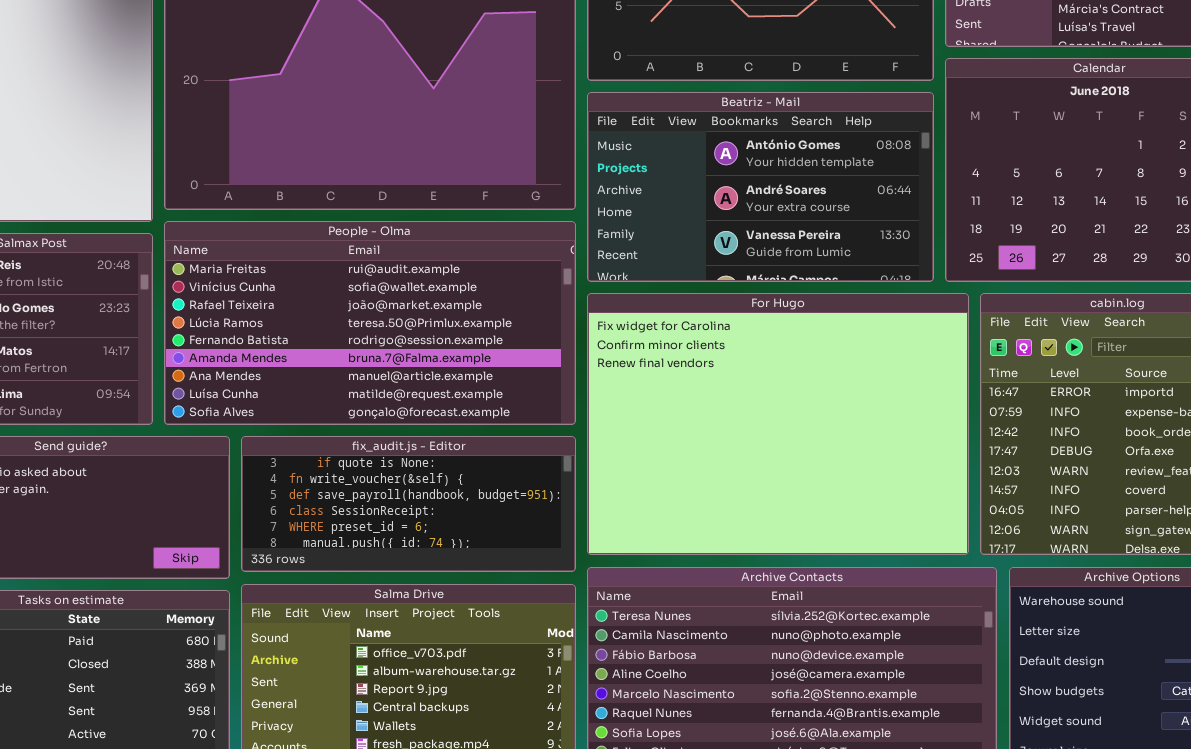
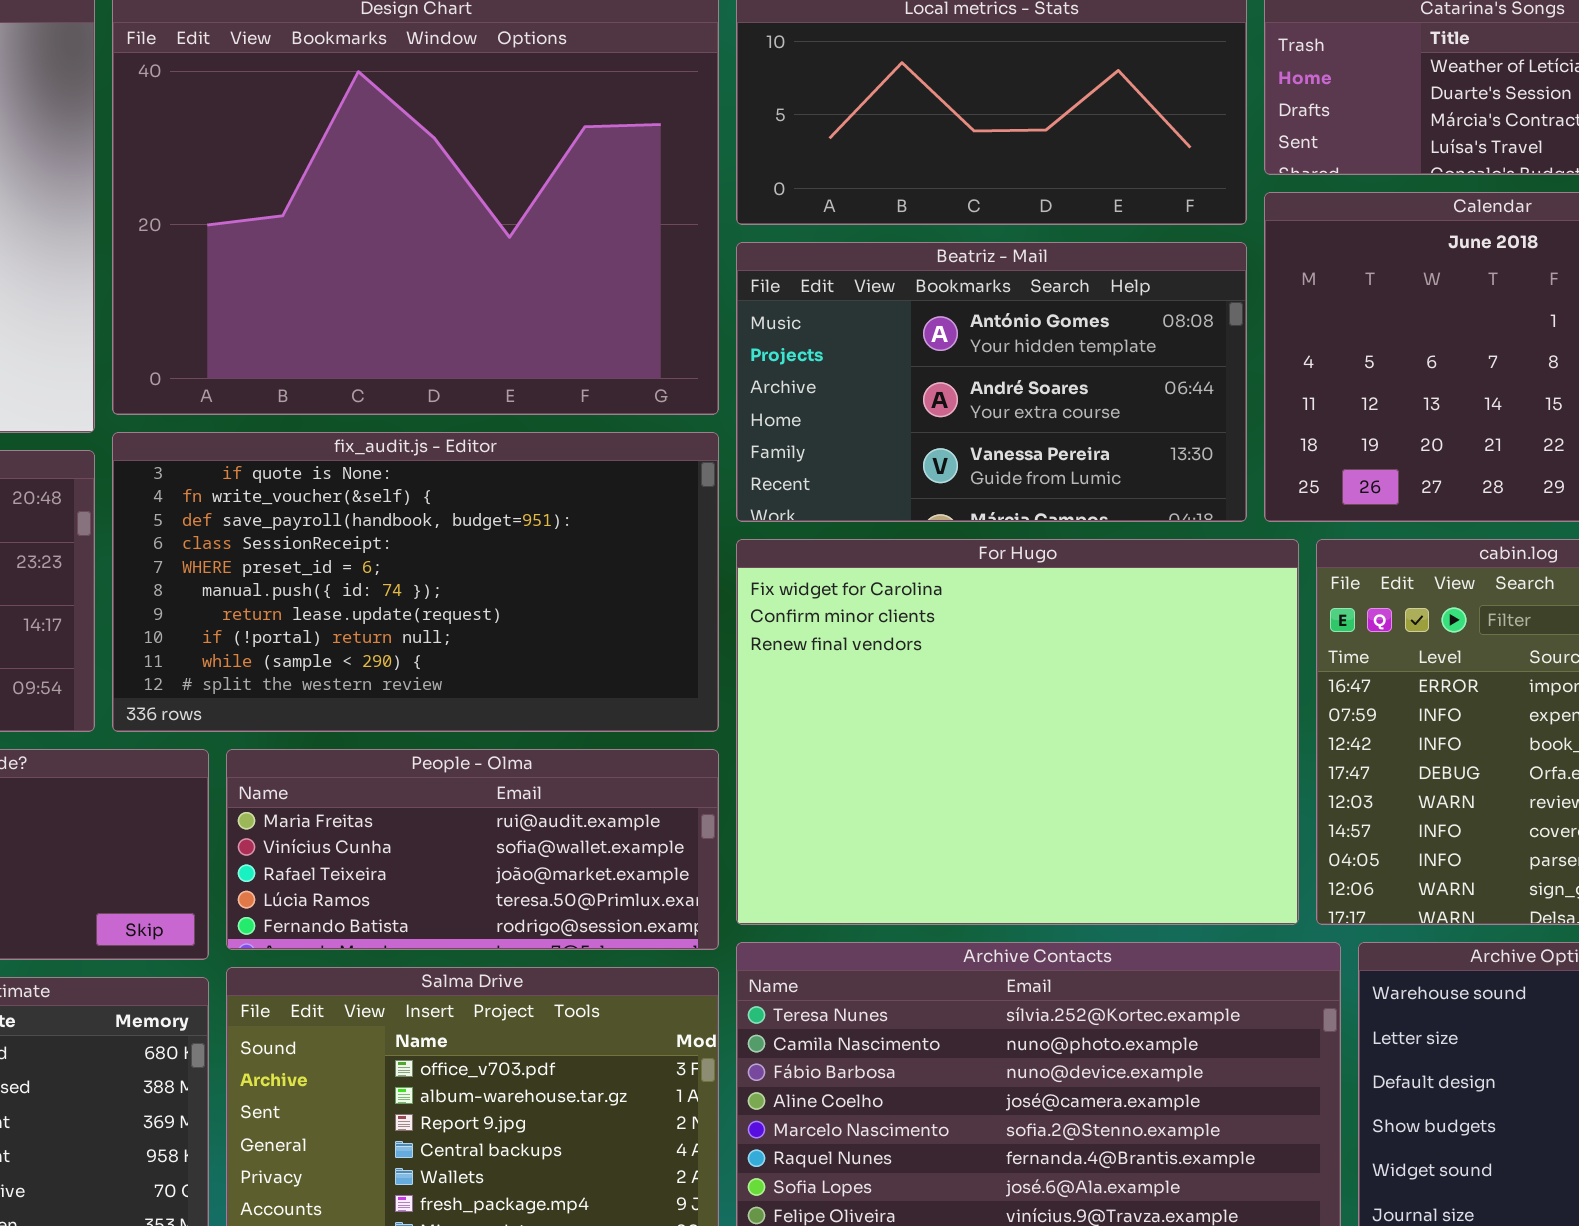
People - Olma: [164,221,576,425] -> [226,749,719,950], moved, resized
fix_audit.js - Editor: [241,436,576,572] -> [112,432,719,732], moved, resized

